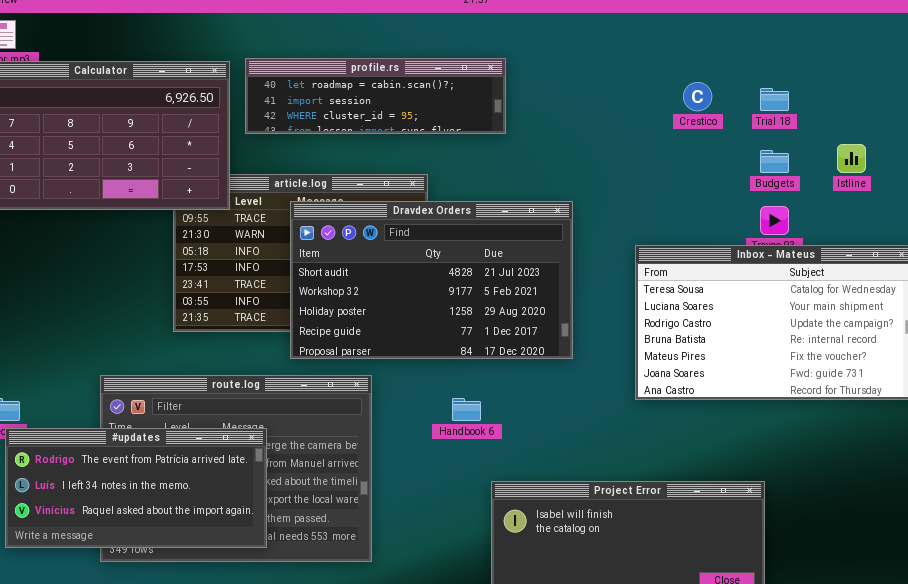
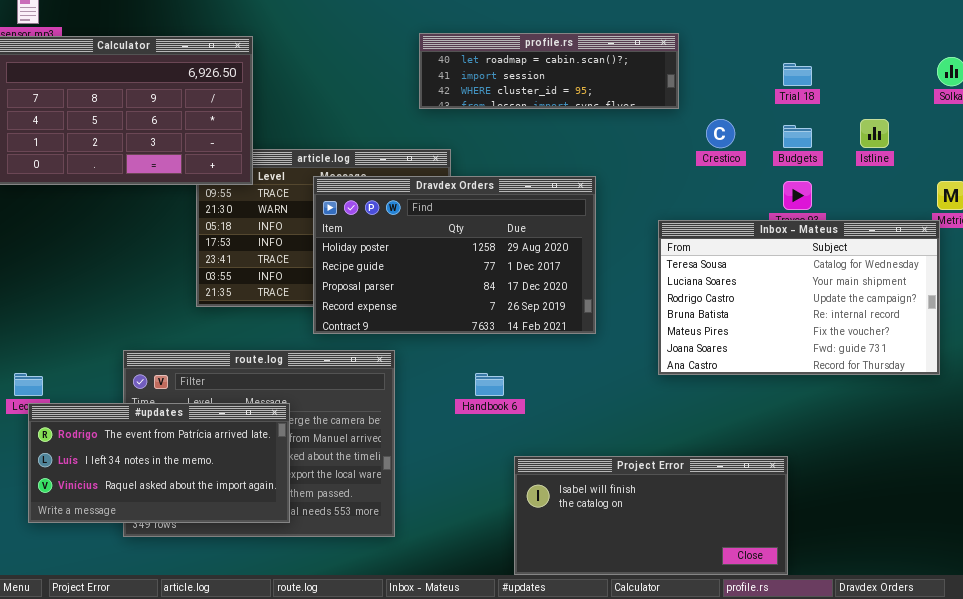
profile.rs: [245,58,506,134] -> [419,33,679,109], moved
Crestico: [683,82,712,111] -> [706,119,735,148], moved
Dravdex Orders: [290,201,573,359] -> [313,176,596,334], scrolled down 2 rows

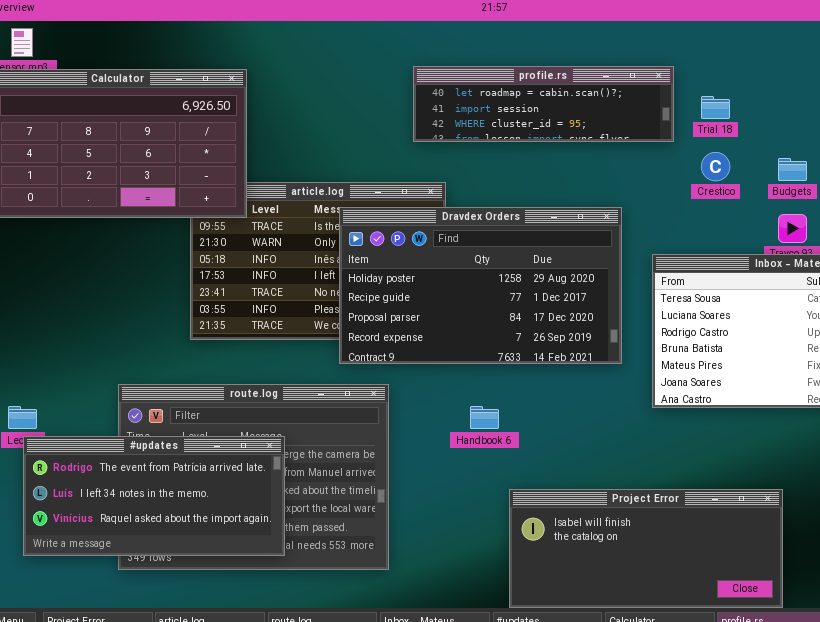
Trial 18: [783,63,812,86] -> [701,96,730,119], moved
Dravdex Orders: [313,176,596,334] -> [339,207,622,364], moved

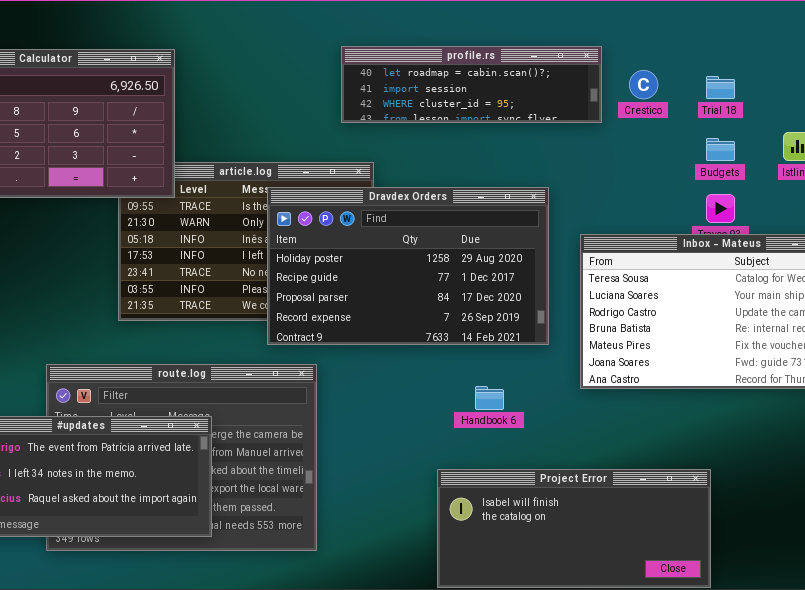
Trial 18: [701,96,730,119] -> [706,76,735,99], moved
Crestico: [701,152,730,181] -> [629,70,658,99], moved
Handbook 6: [470,406,499,429] -> [475,386,504,410], moved

